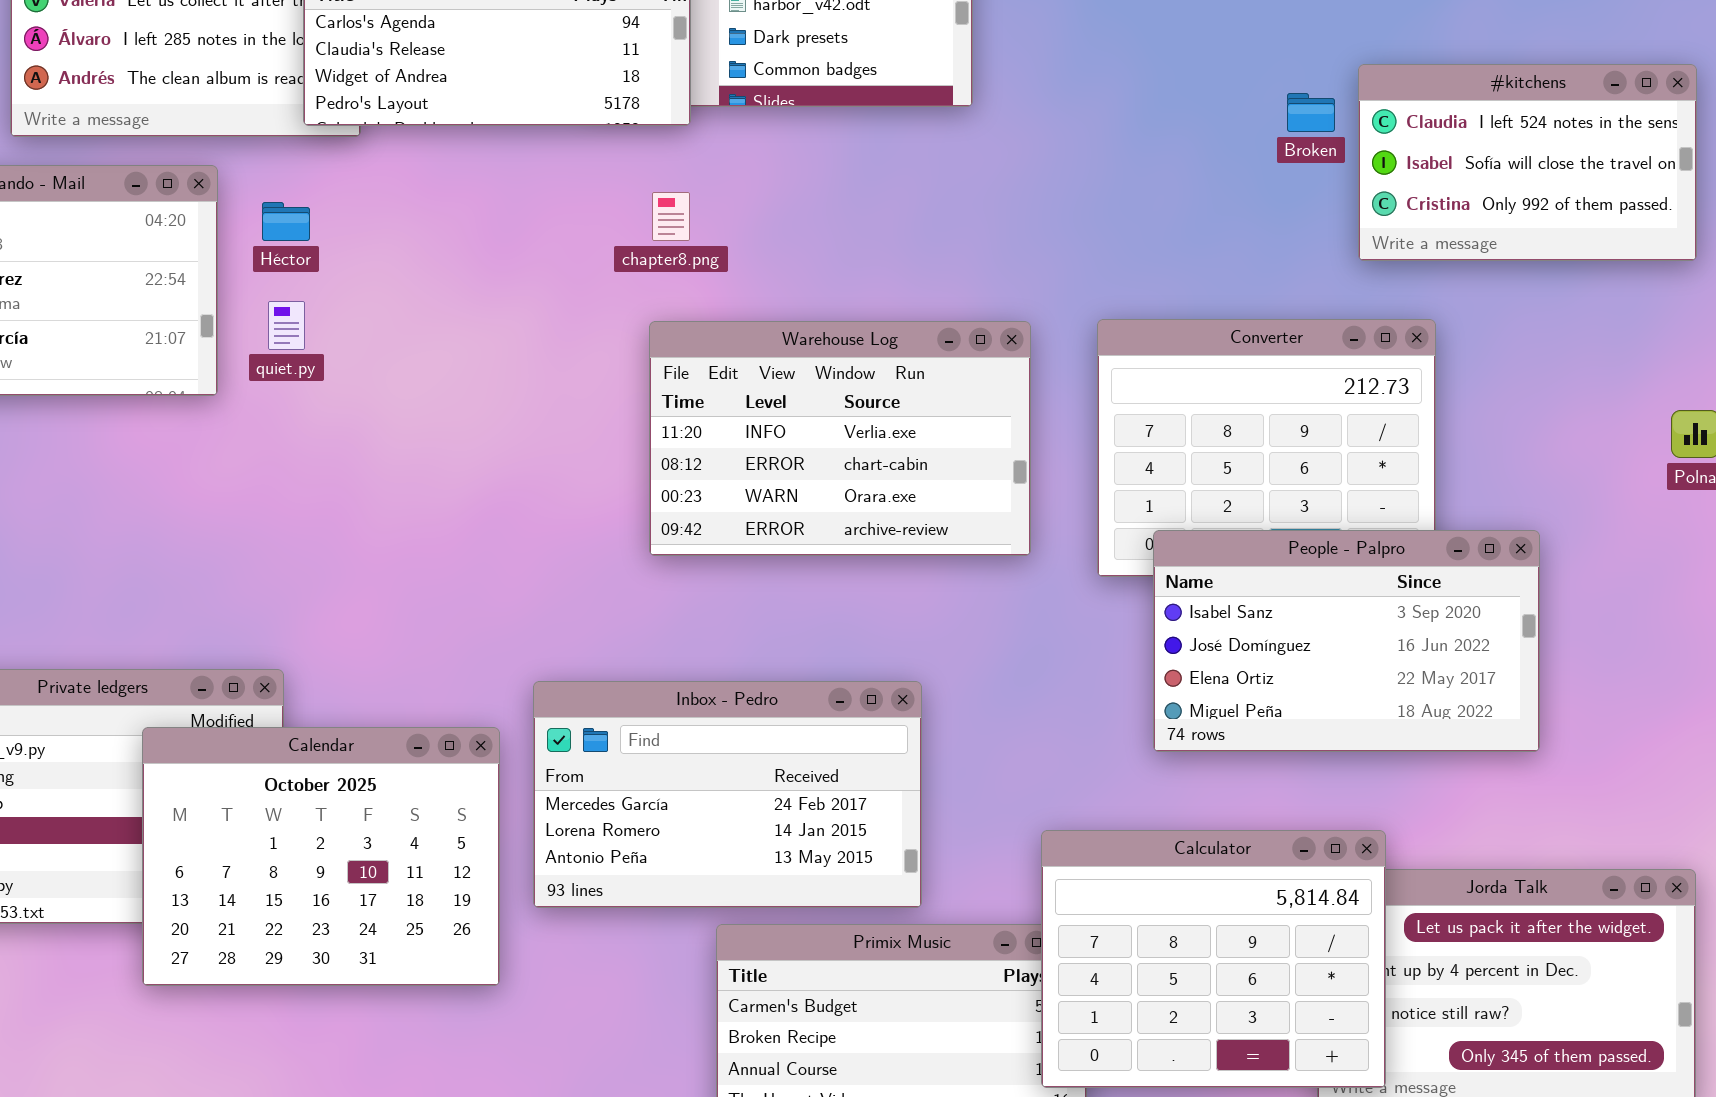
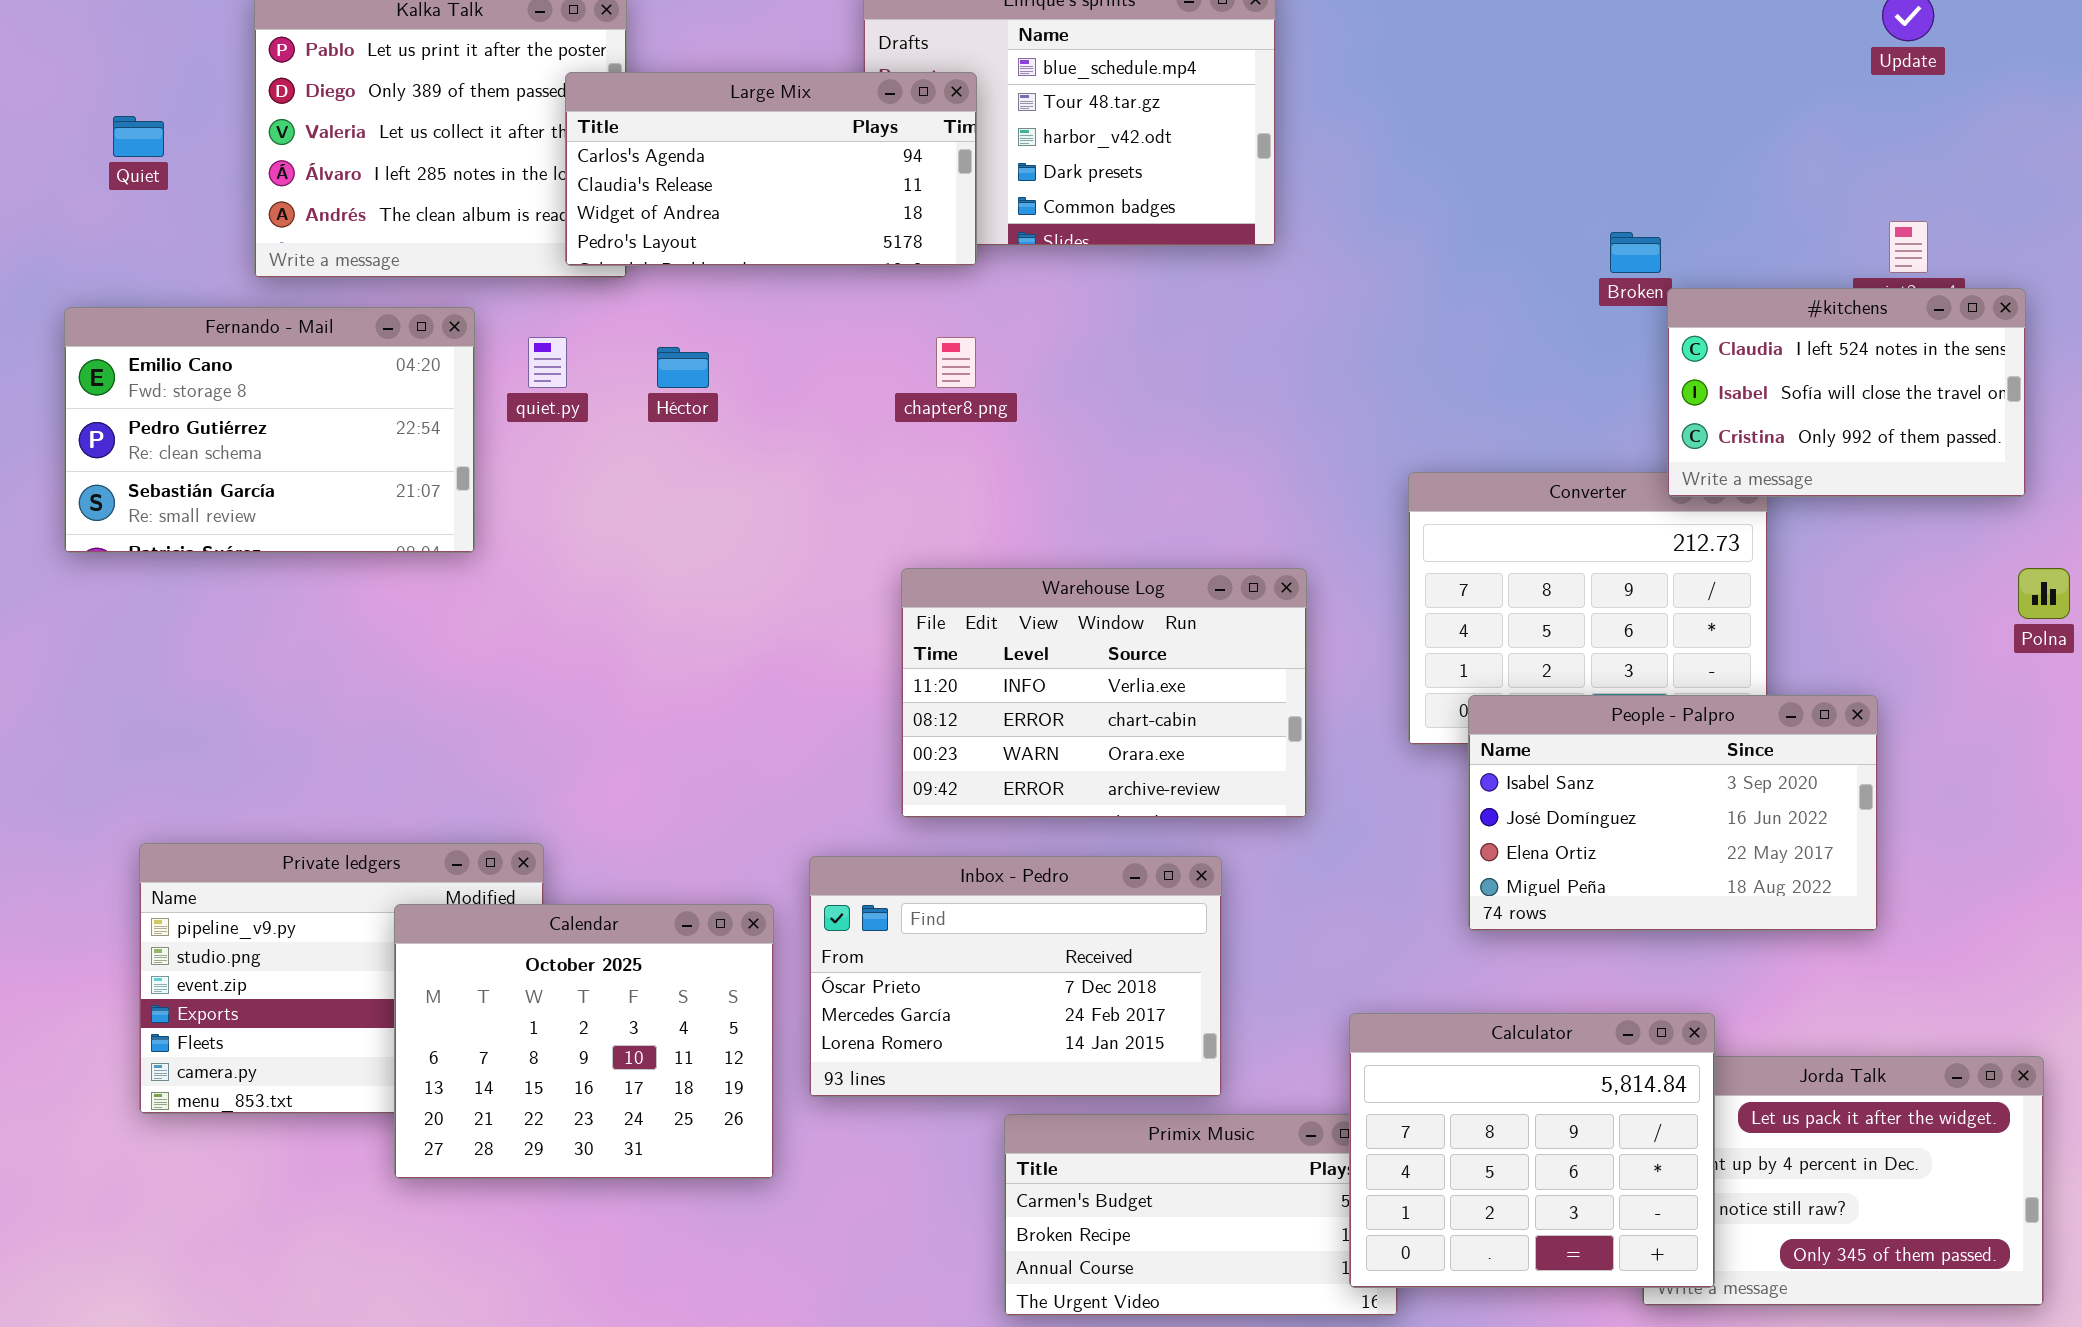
#kitchens: [1358,64,1697,261] -> [1667,288,2026,497], moved
Héctor: [262,202,310,241] -> [657,347,709,388], moved
quiet.py: [268,301,305,350] -> [528,337,567,388], moved
Warehouse Log: [649,321,1031,556] -> [901,568,1307,818], moved
Inbox - Pedro: [533,681,922,908] -> [809,856,1222,1097], scrolled up 1 row

